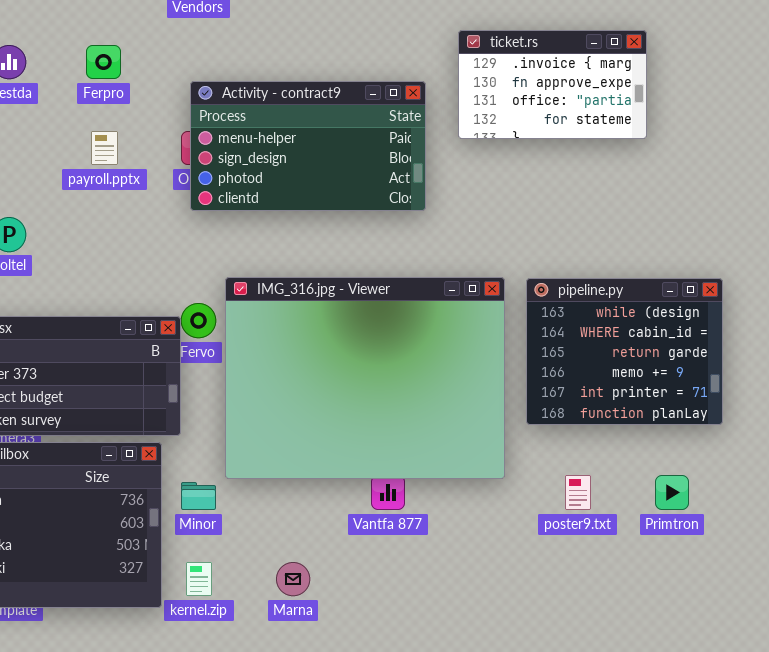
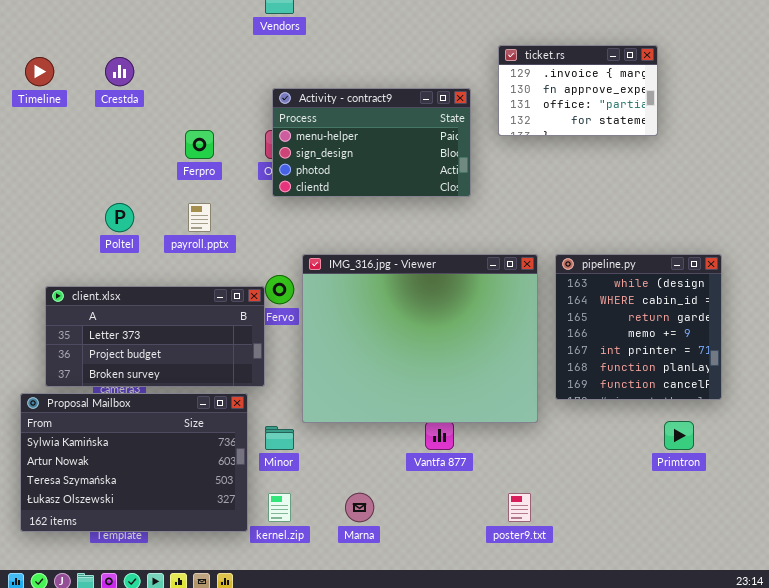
Ferpro: [86,45,121,79] -> [185,130,214,159], moved
payroll.pptx: [91,131,118,165] -> [188,203,211,232], moved
pipeline.py: [526,278,723,425] -> [555,254,722,400], resized
poster9.txt: [565,475,591,510] -> [508,493,531,522], moved

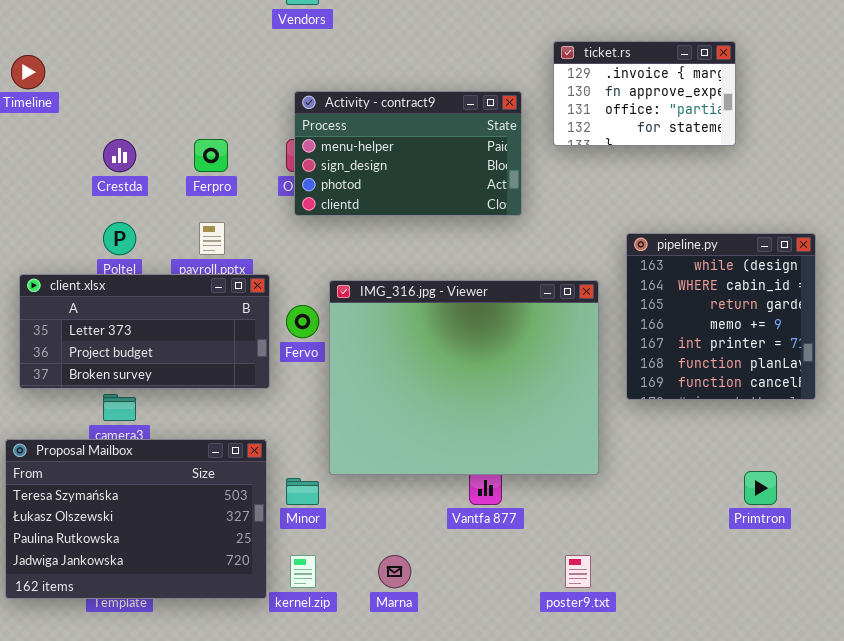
Crestda: [105,57,134,86] -> [103,139,136,172], moved
pipeline.py: [555,254,722,400] -> [626,233,816,400], moved
client.xlsx: [45,286,265,387] -> [19,274,270,389], moved
Proposal Mailbox: [20,393,248,532] -> [5,439,267,599], scrolled down 2 rows

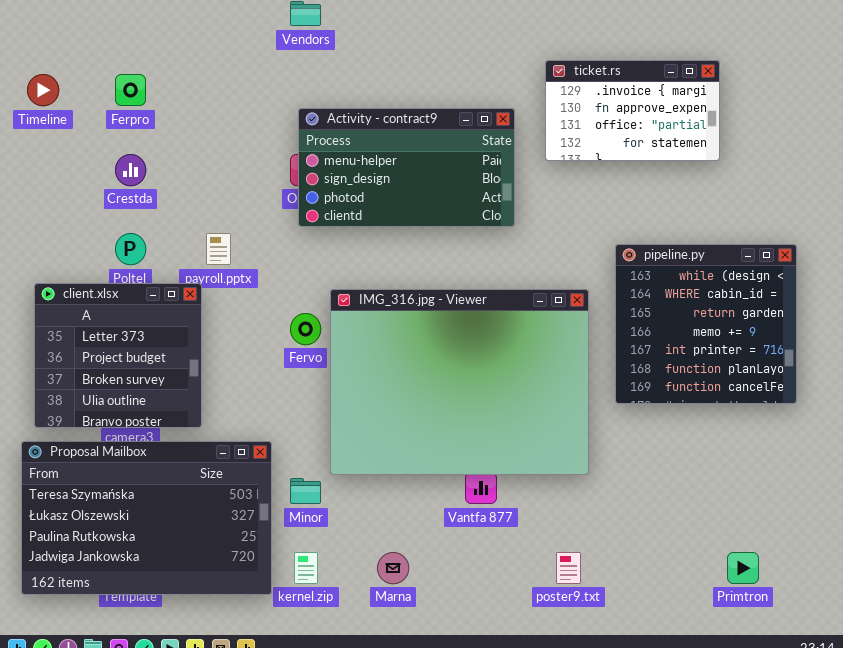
Ferpro: [194,139,228,172] -> [115,74,146,106], moved
client.xlsx: [19,274,270,389] -> [34,283,202,428], resized
Primtron: [744,471,777,505] -> [727,552,759,584], moved

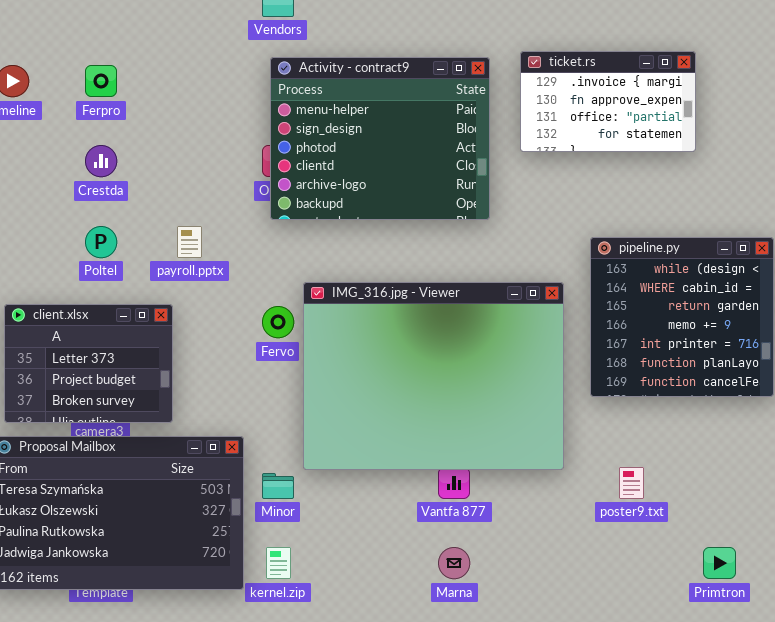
Activity - contract9: [298,108,515,227] -> [270,57,490,220], resized
client.xlsx: [34,283,202,428] -> [4,304,173,423], resized
Marna: [377,552,409,584] -> [438,547,470,579], moved
poster9.txt: [556,552,581,584] -> [619,467,644,499], moved

